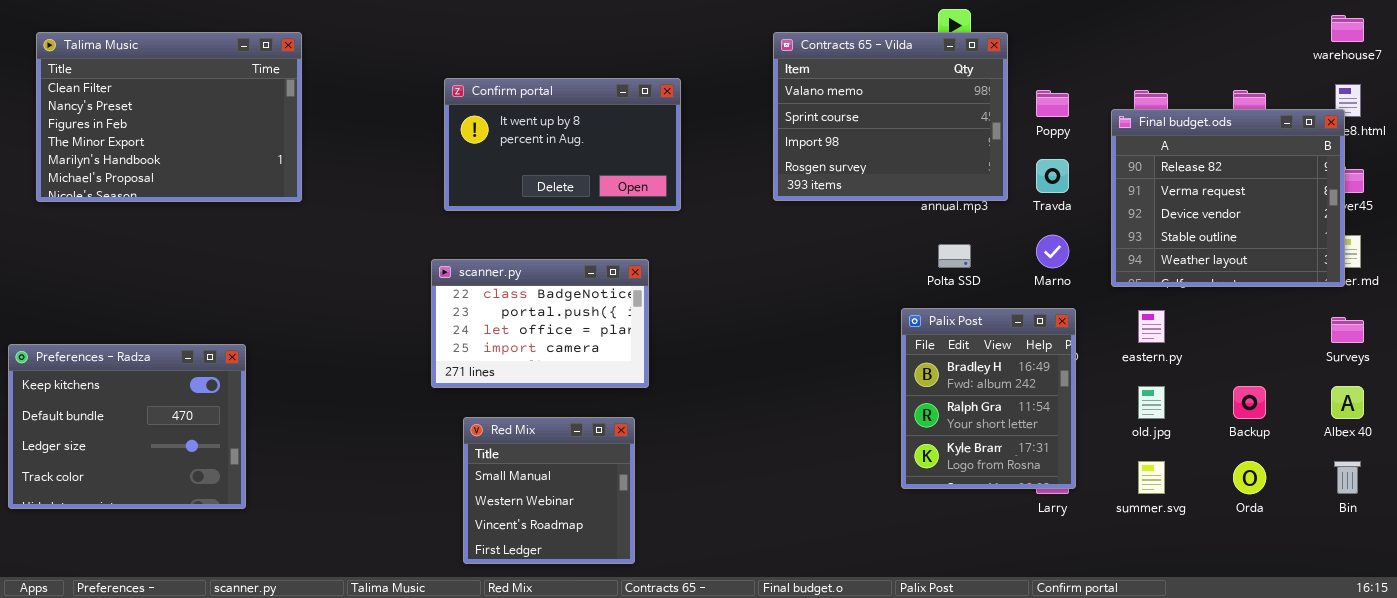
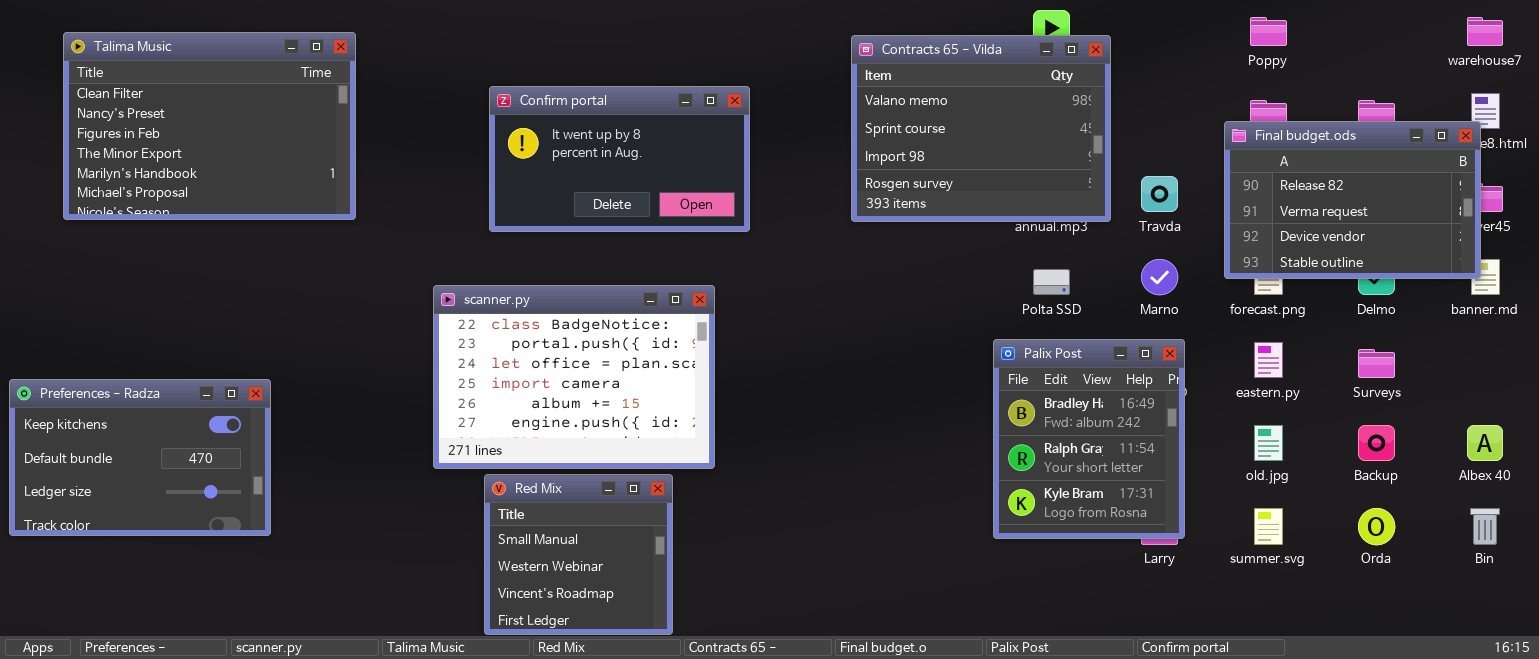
Talima Music: [36,32,302,202] -> [63,32,356,220], moved
Poppy: [1036,90,1069,117] -> [1250,17,1287,46], moved
Final budget.ods: [1111,109,1345,287] -> [1224,121,1481,279], resized
scanner.py: [431,259,649,388] -> [433,285,715,469], resized
Surveys: [1331,317,1364,343] -> [1358,349,1395,378], moved
Preferences - Radza: [8,344,246,509] -> [9,379,271,536], resized
Red Mix: [463,417,635,564] -> [484,474,673,635], moved

